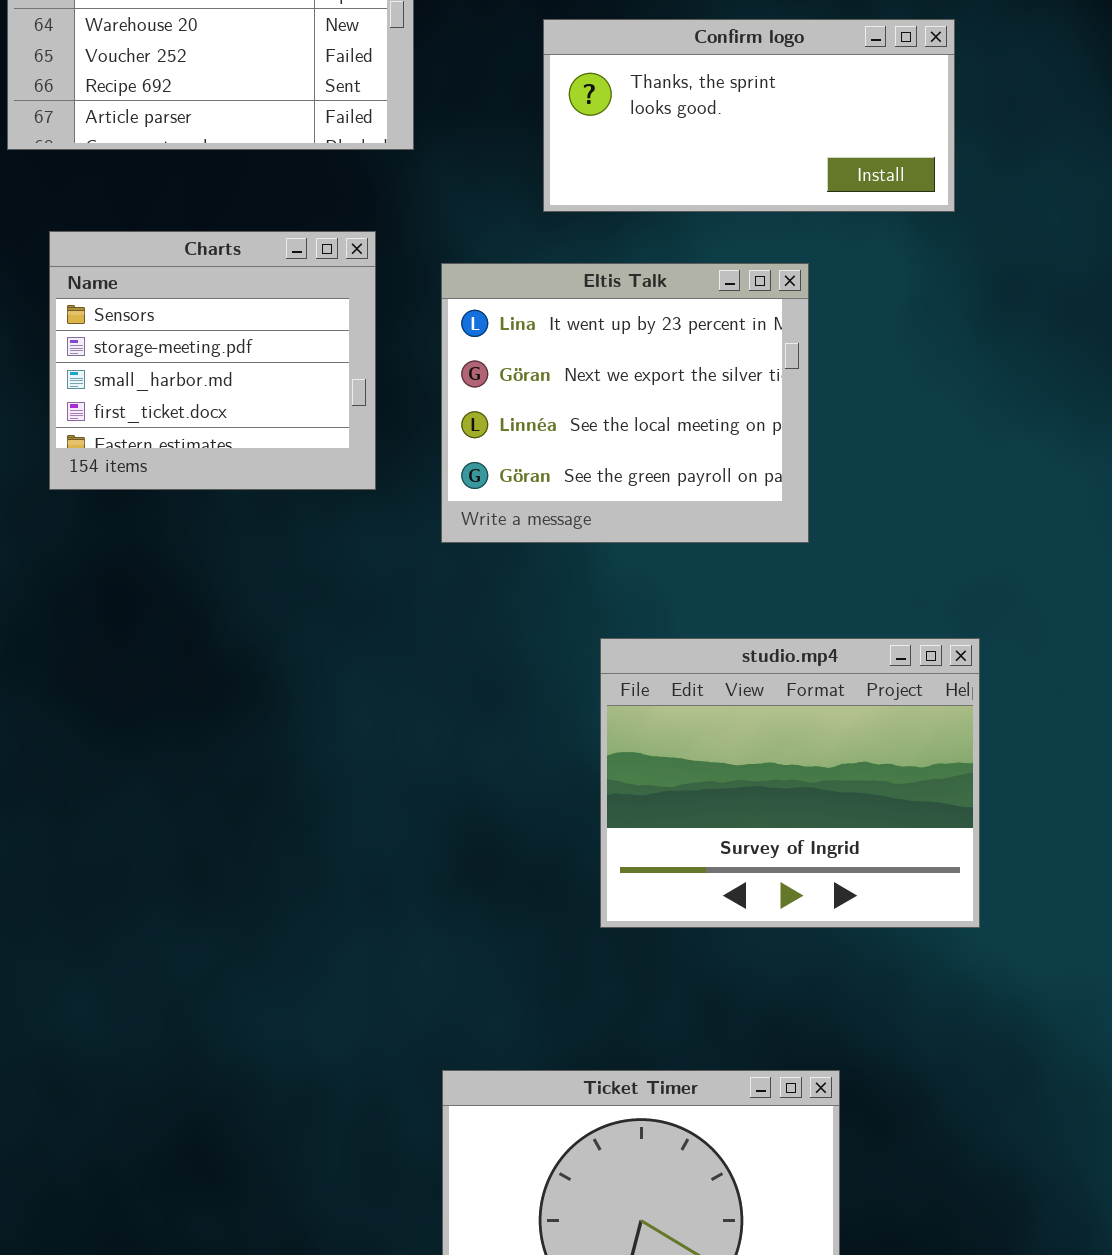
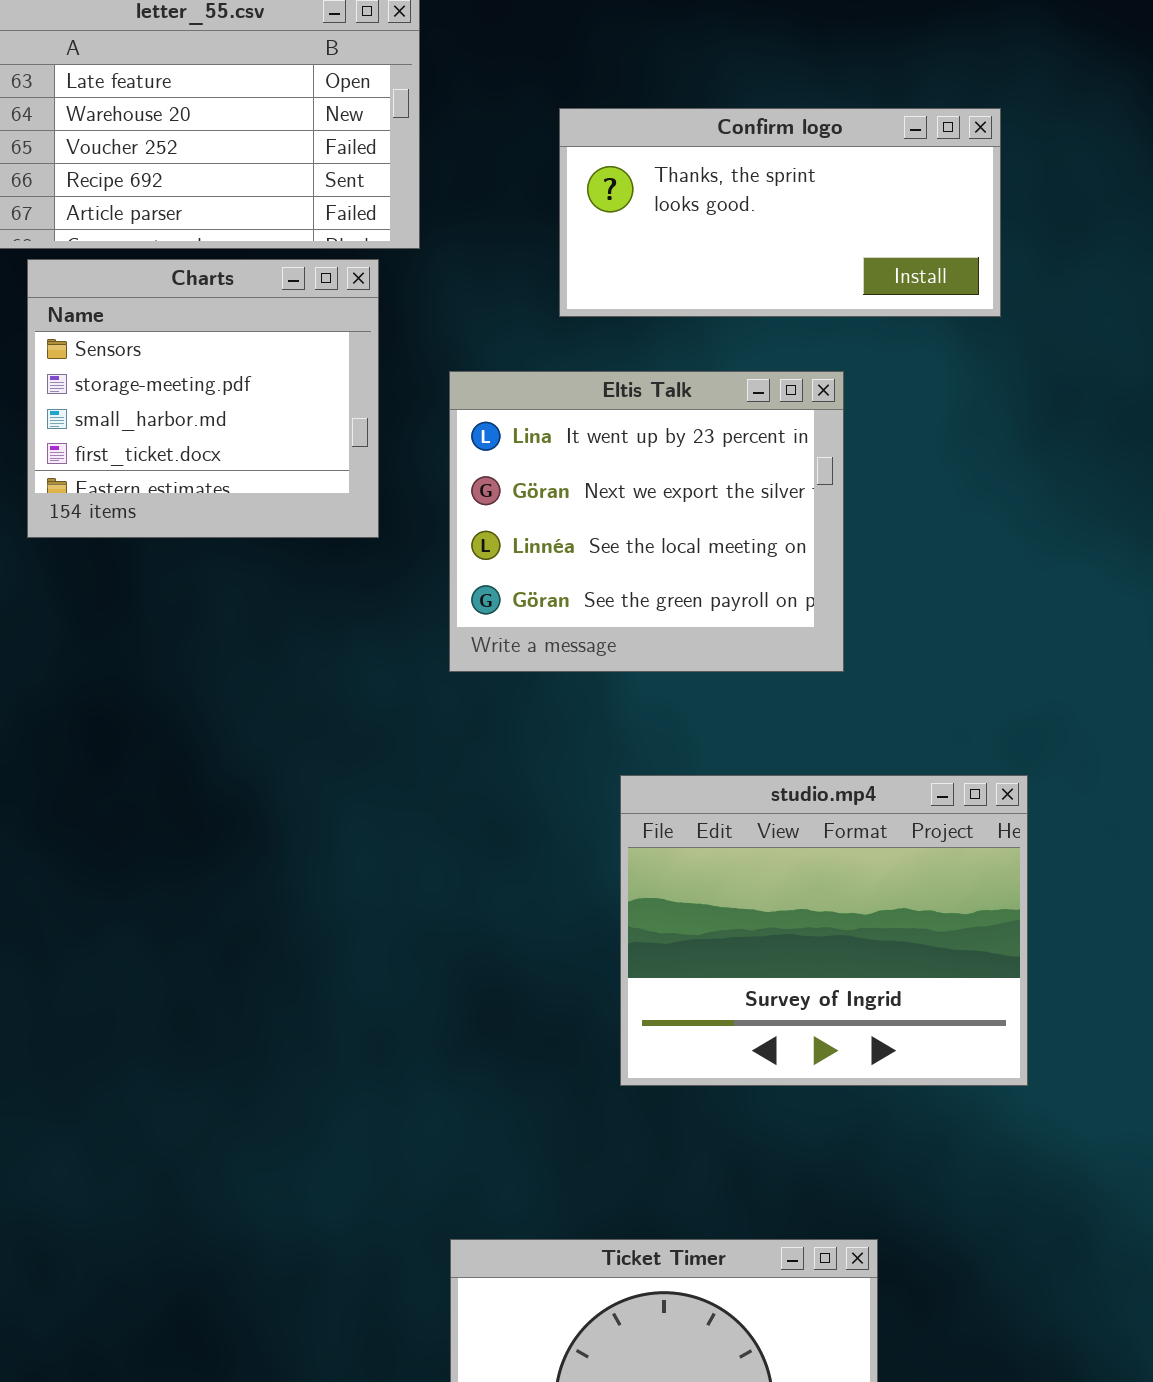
Charts: [49,231,376,490] -> [27,259,379,538], moved

